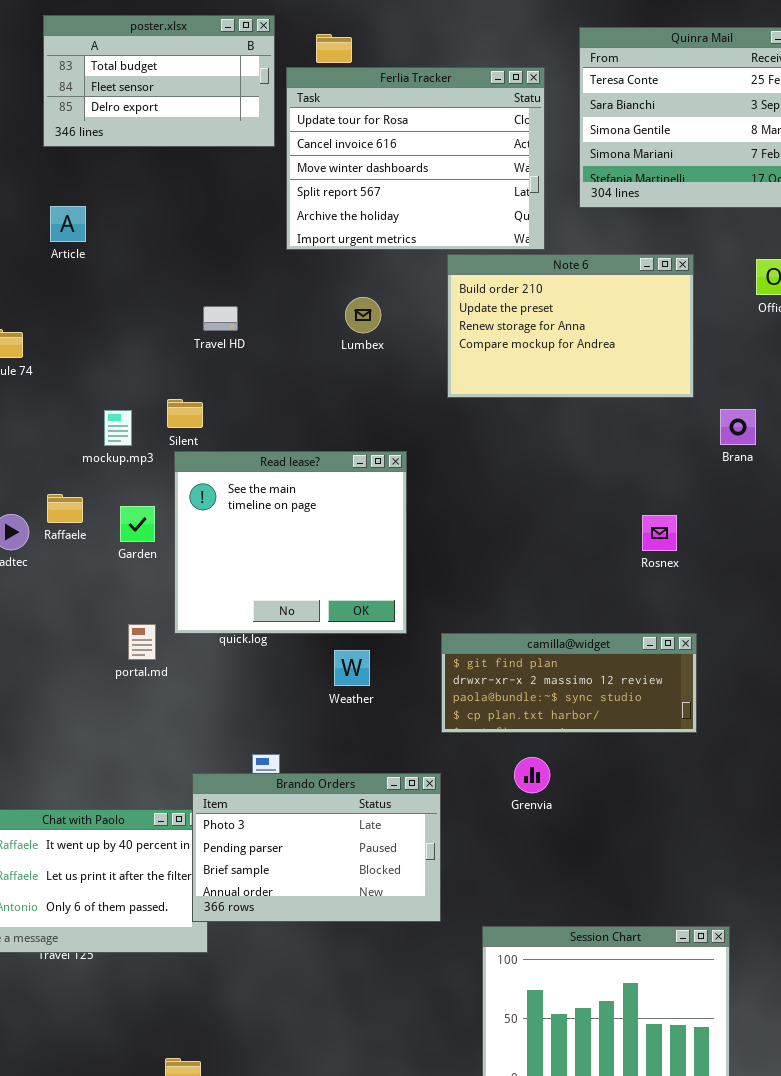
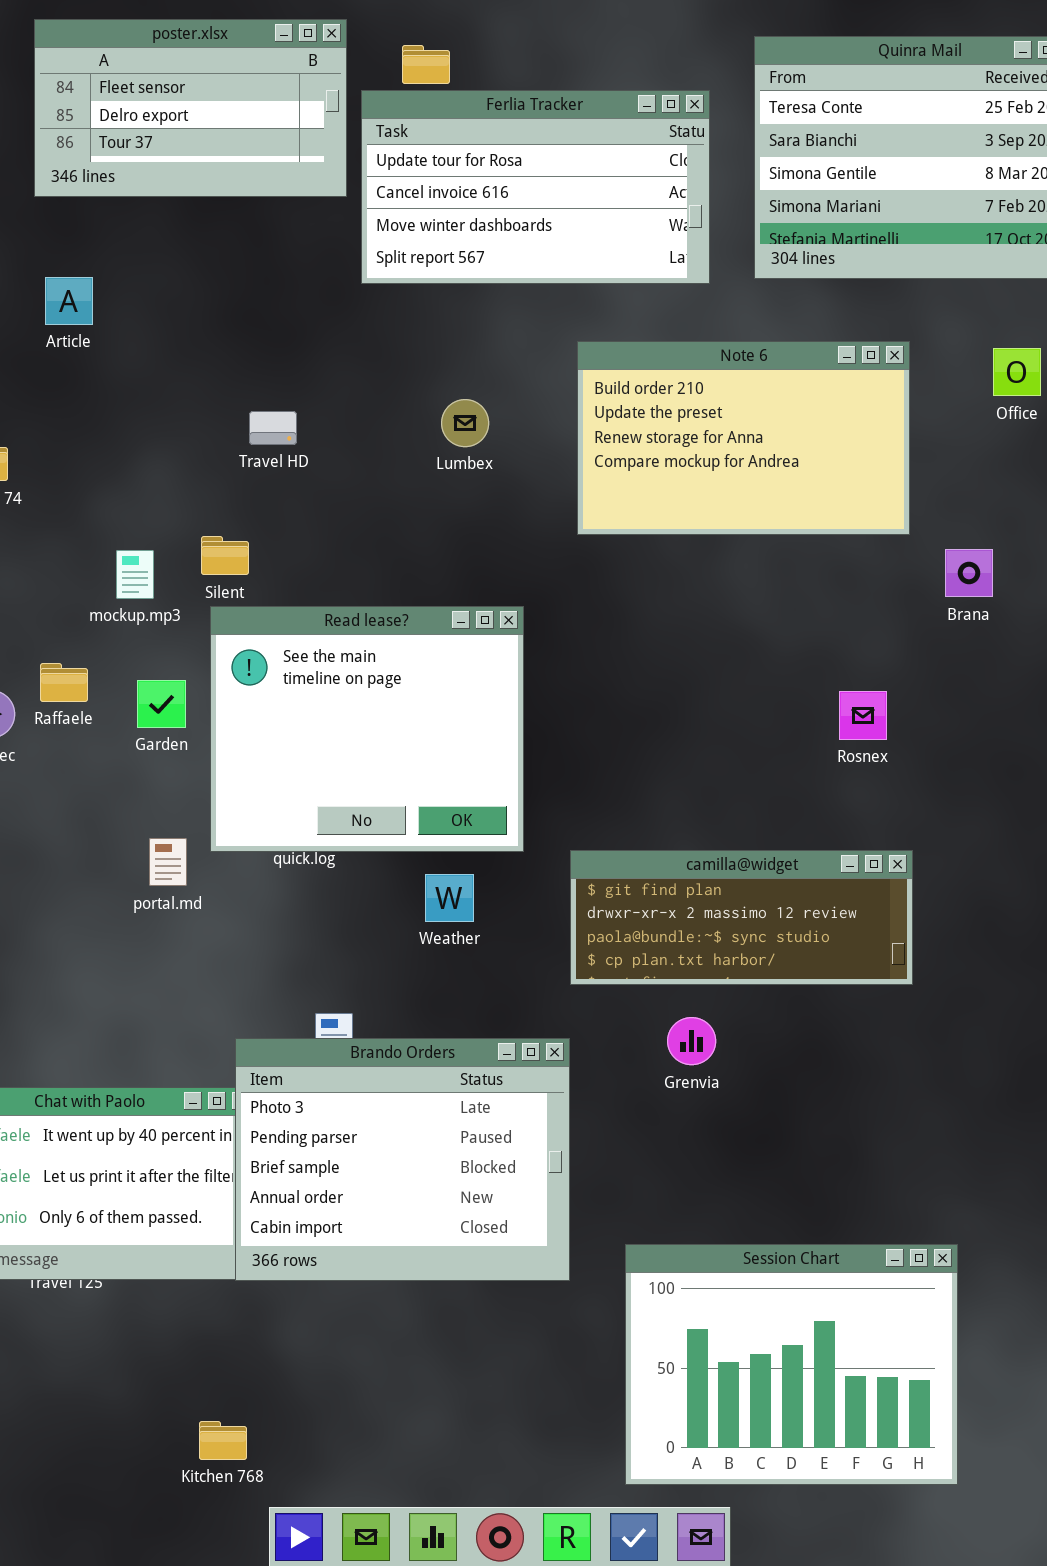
poster.xlsx: [43,15,275,147] -> [34,19,347,197], scrolled down 1 row
Ferlia Tracker: [286,67,545,250] -> [361,90,710,284], resized
Brando Orders: [192,773,441,922] -> [235,1038,570,1281], resized

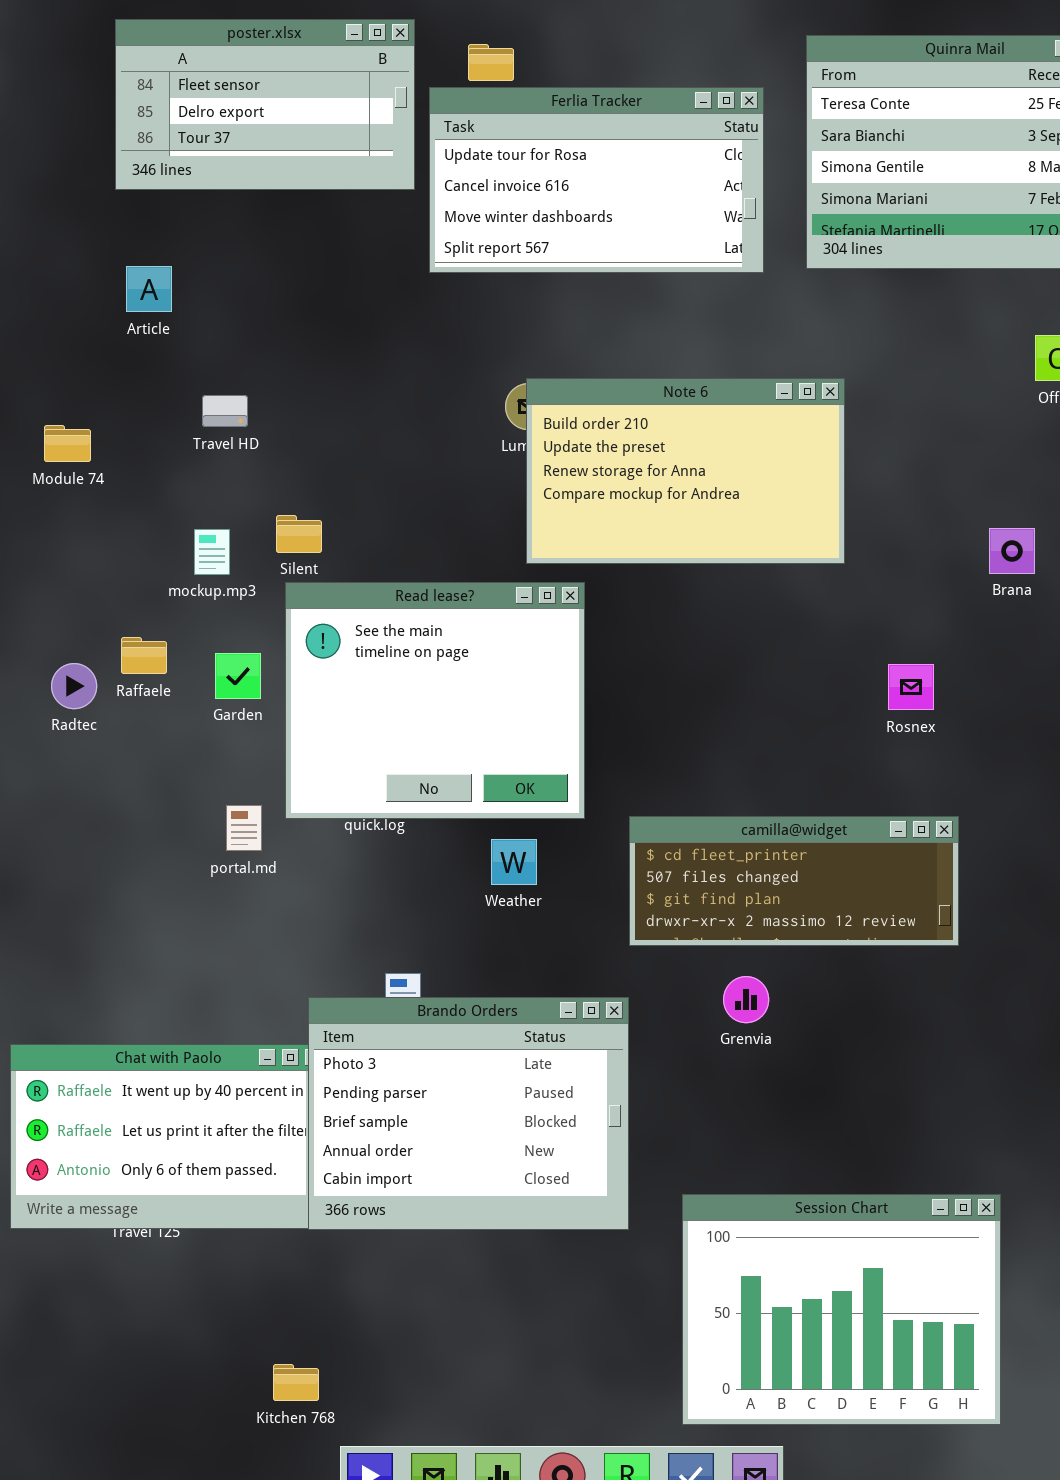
Note 6: [577,341,910,535] -> [526,378,845,564], moved
Travel HD: [249,411,297,445] -> [202,395,248,427], moved
camilla@widget: [570,850,913,985] -> [629,816,959,946], scrolled up 2 rows

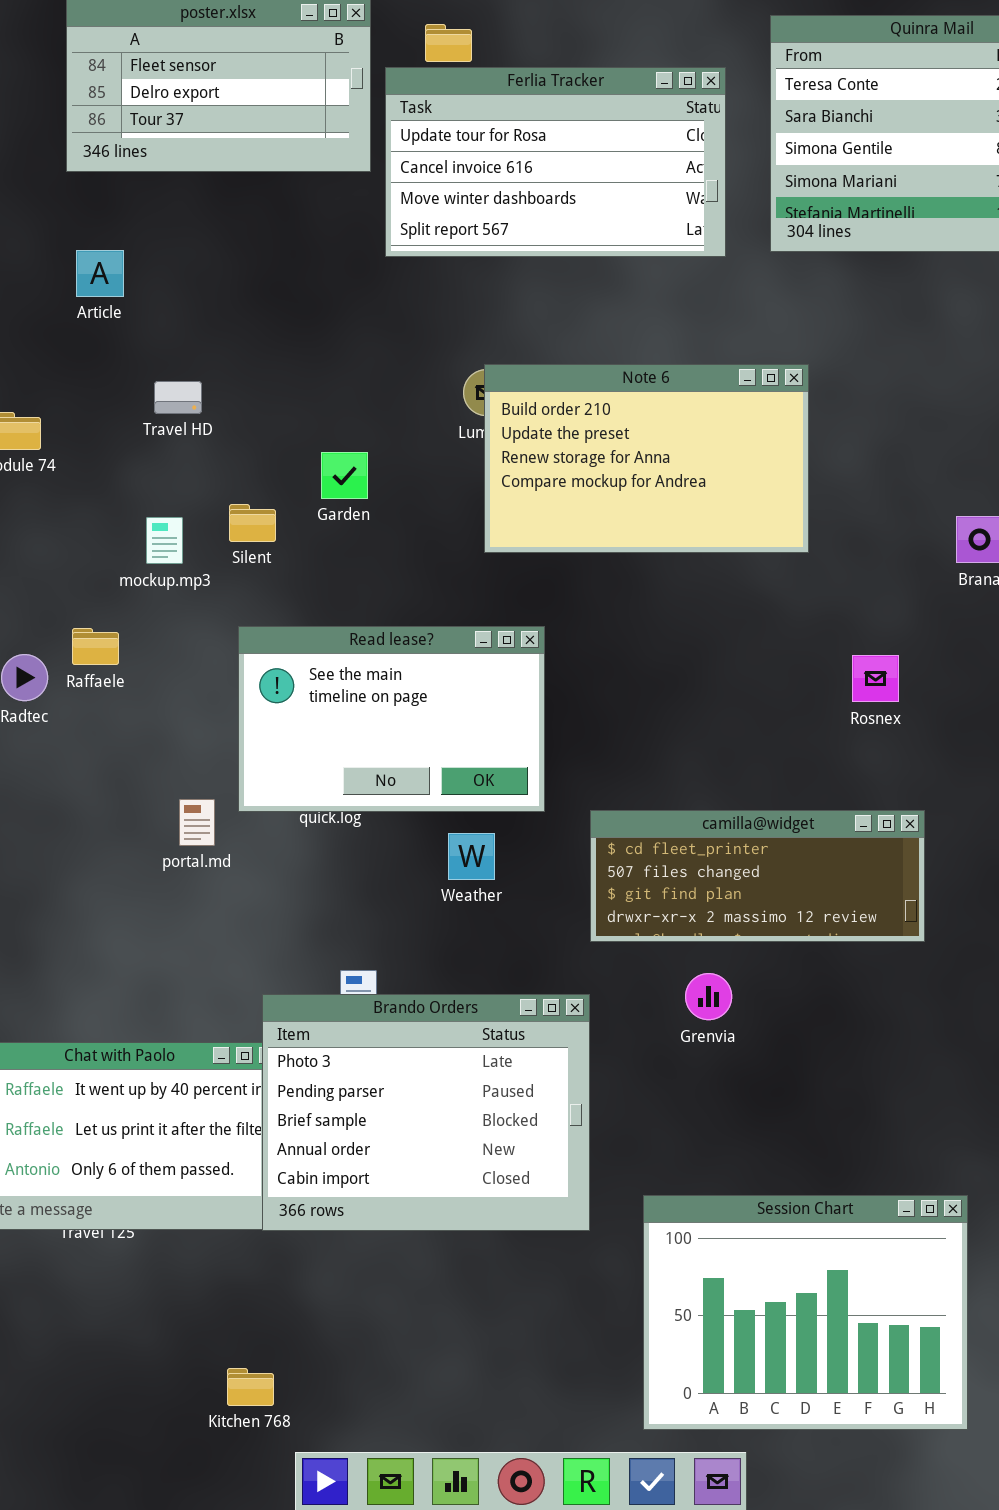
Read lease?: [285,582,585,819] -> [238,626,545,812], resized
Garden: [215,653,261,699] -> [321,452,368,499], moved

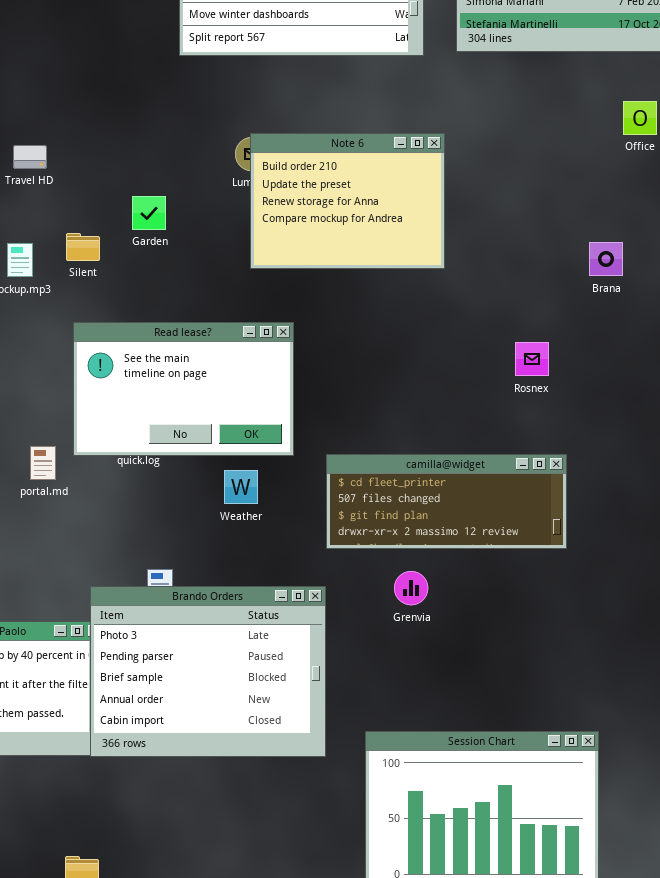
Note 6: [484,364,809,553] -> [250,133,445,269], resized

